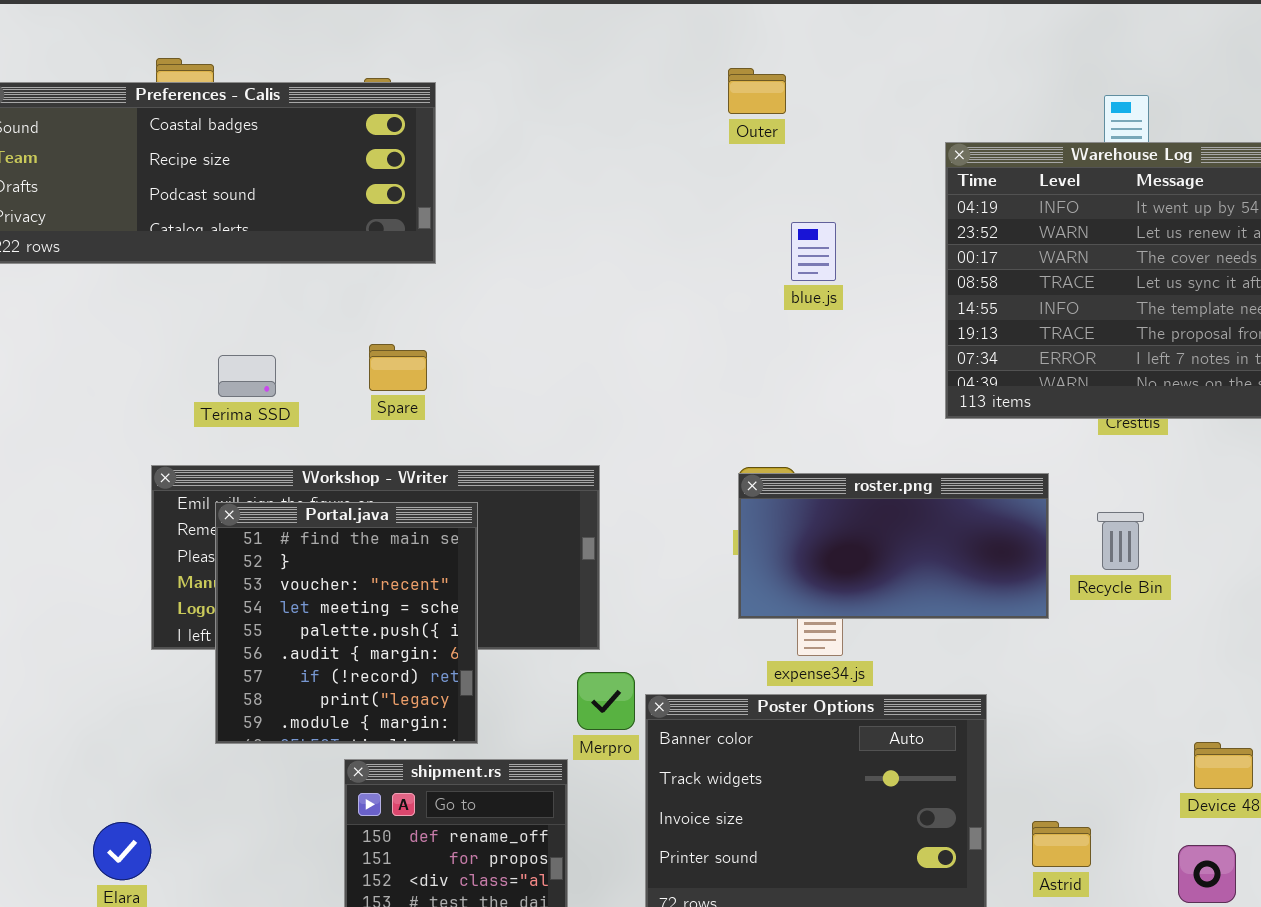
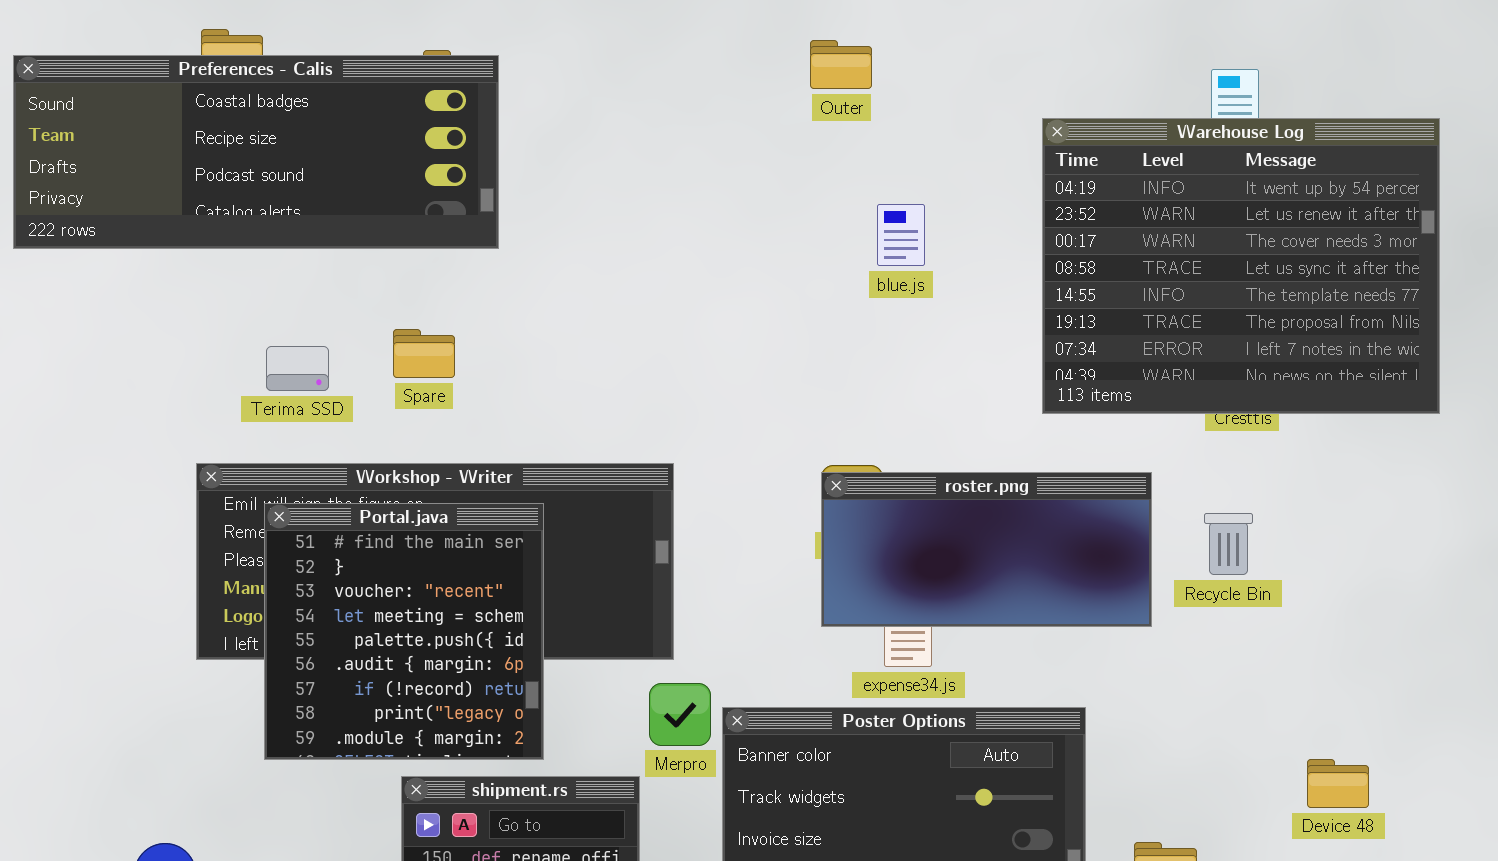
Spare: [369,344,427,391] -> [393,329,455,378], moved

